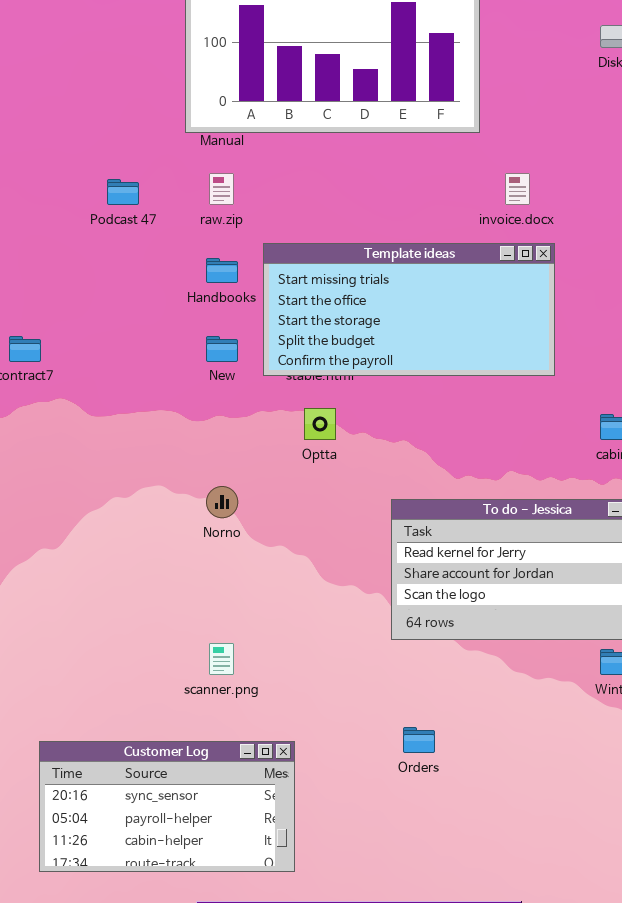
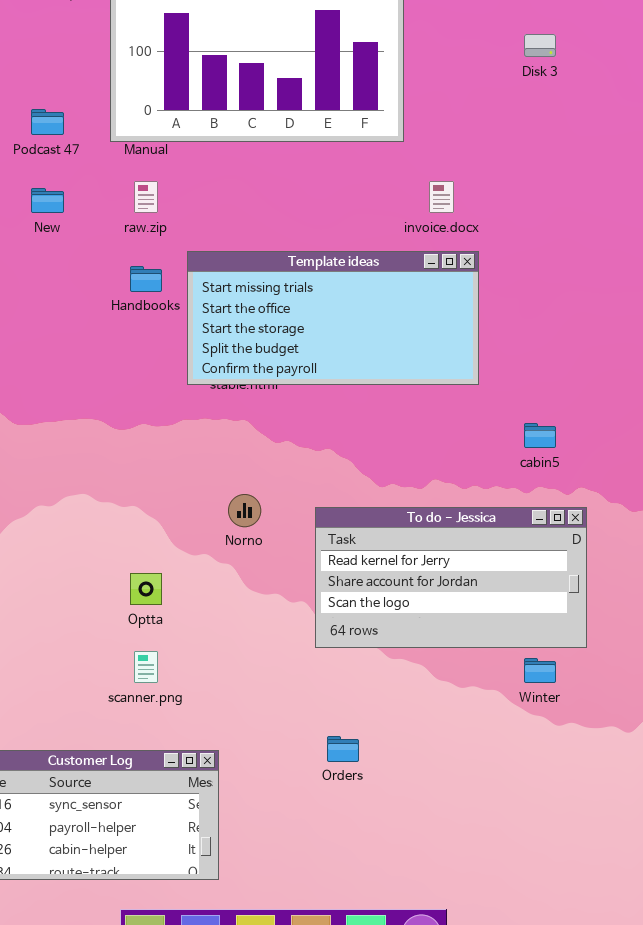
Podcast 47: [107,179,139,205] -> [31,109,64,135], moved
New: [206,336,238,362] -> [31,188,64,213], moved
Optta: [304,408,336,440] -> [130,573,162,605], moved
Norno: [206,486,238,518] -> [228,494,261,527], moved

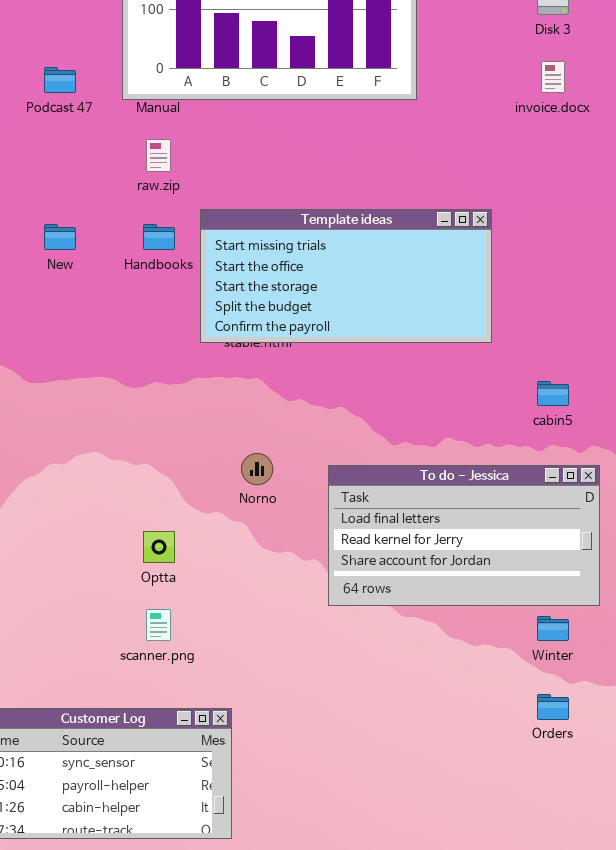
invoice.docx: [429,181,454,213] -> [541,61,565,93], moved
New: [31,188,64,213] -> [44,224,76,250], moved
To do - Jessica: [315,507,587,648] -> [328,465,600,606], scrolled up 1 row
Orders: [327,736,359,762] -> [537,694,569,720], moved

